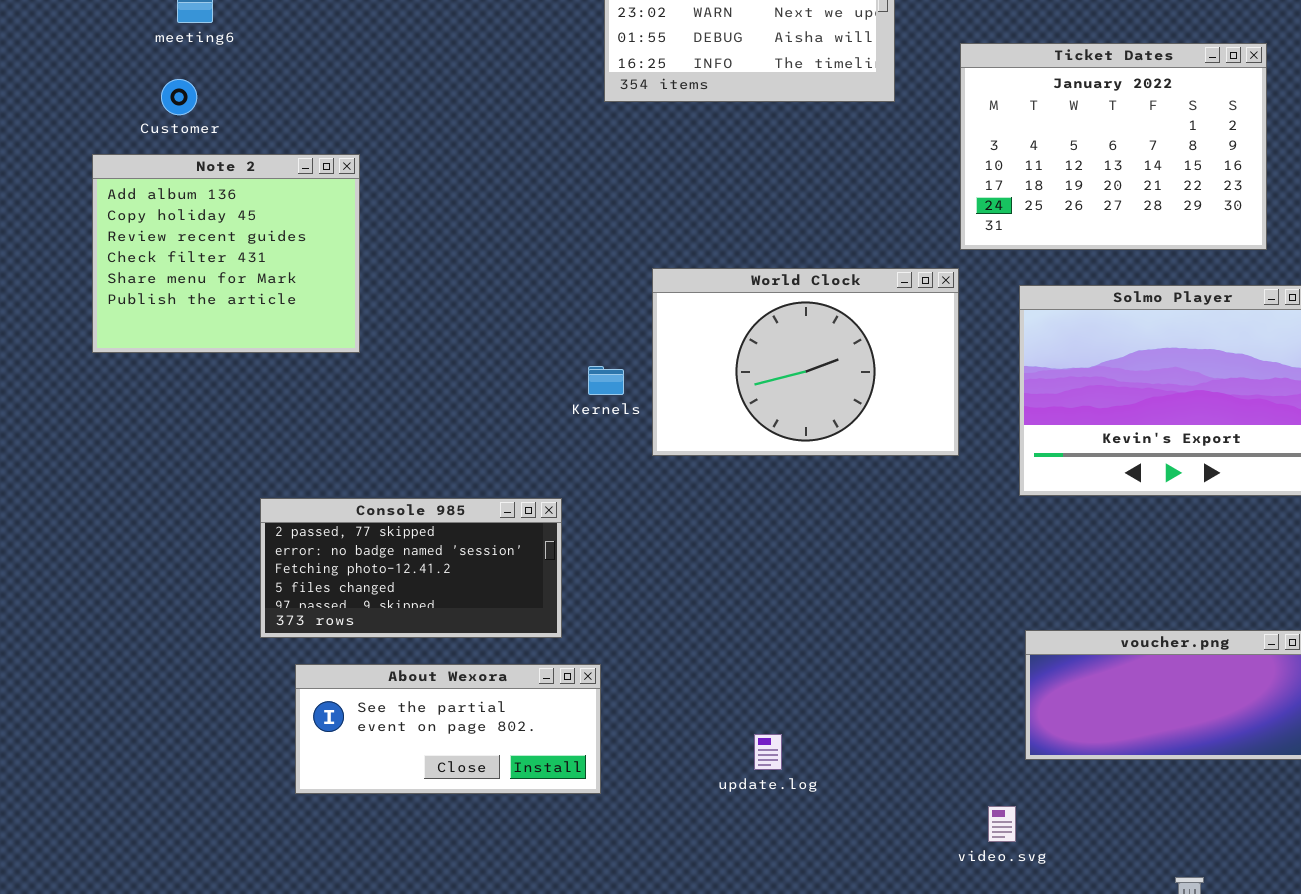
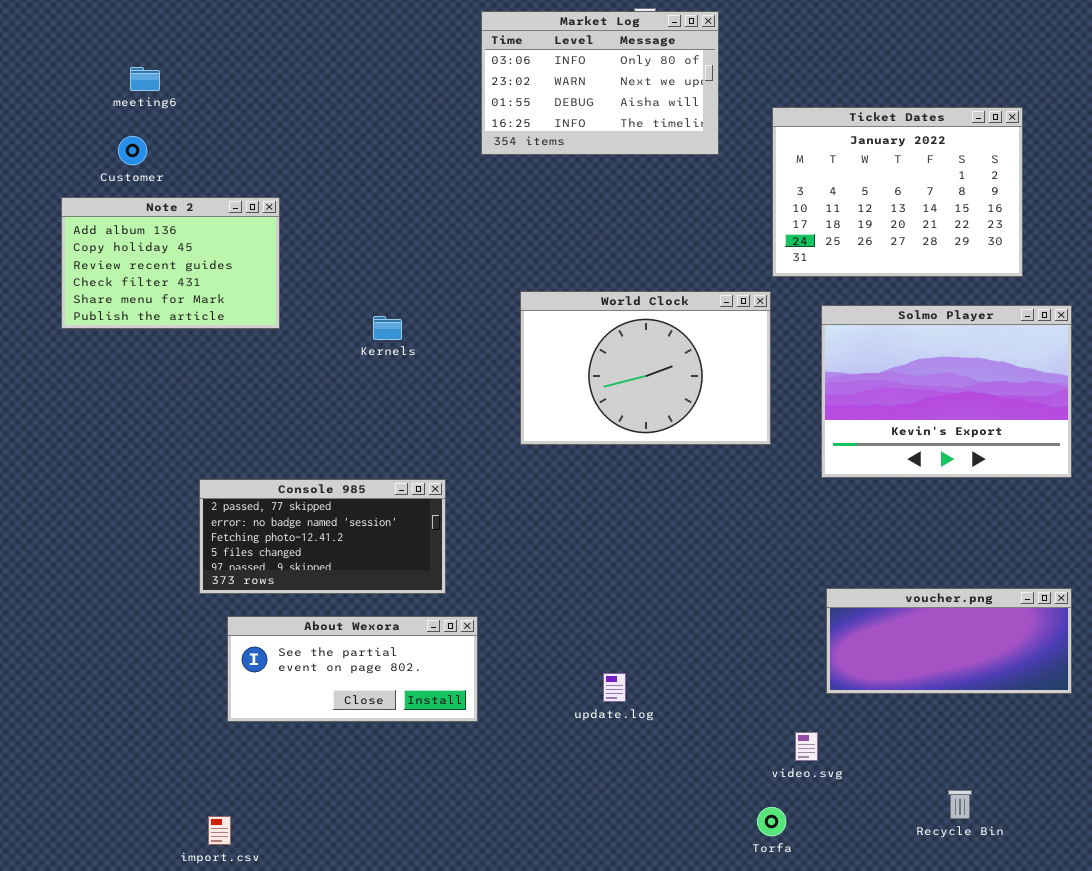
Note 2: [92,154,360,353] -> [61,197,280,329], resized
Kernels: [588,366,624,395] -> [373,316,402,340], moved

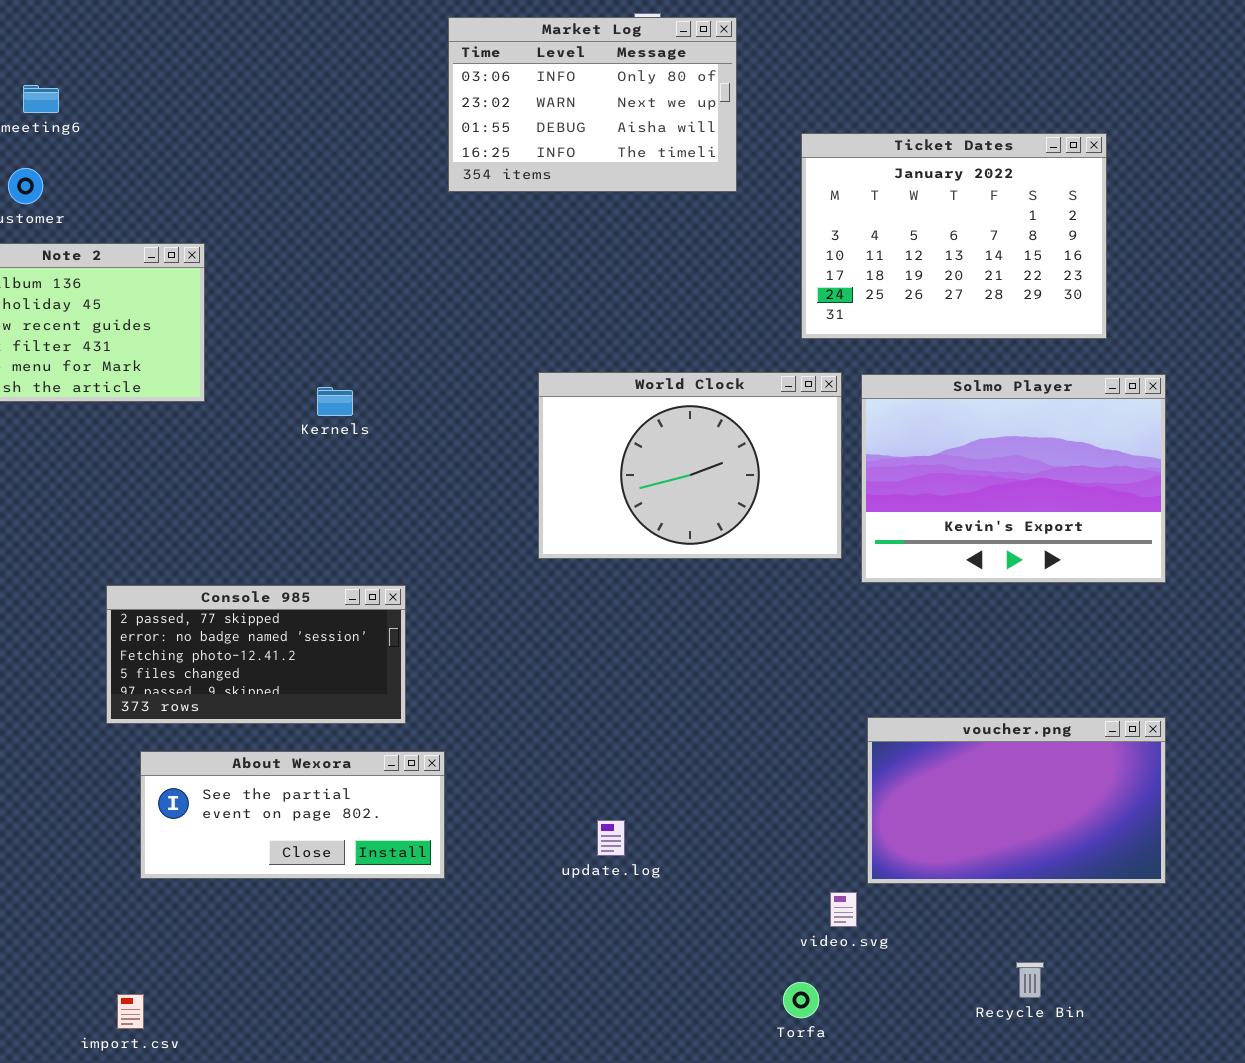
World Clock: [520,291,771,445] -> [538,372,842,559], moved
voucher.png: [826,588,1072,694] -> [867,717,1166,884], resized

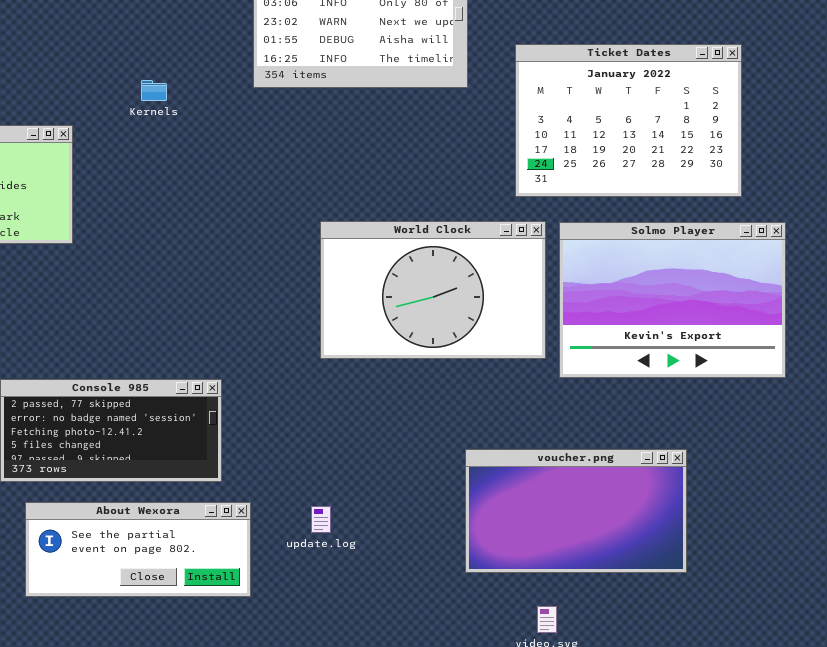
Kernels: [317,387,353,416] -> [141,80,167,101], moved
voucher.png: [867,717,1166,884] -> [465,449,687,573], moved
update.log: [597,820,625,856] -> [311,506,331,533], moved

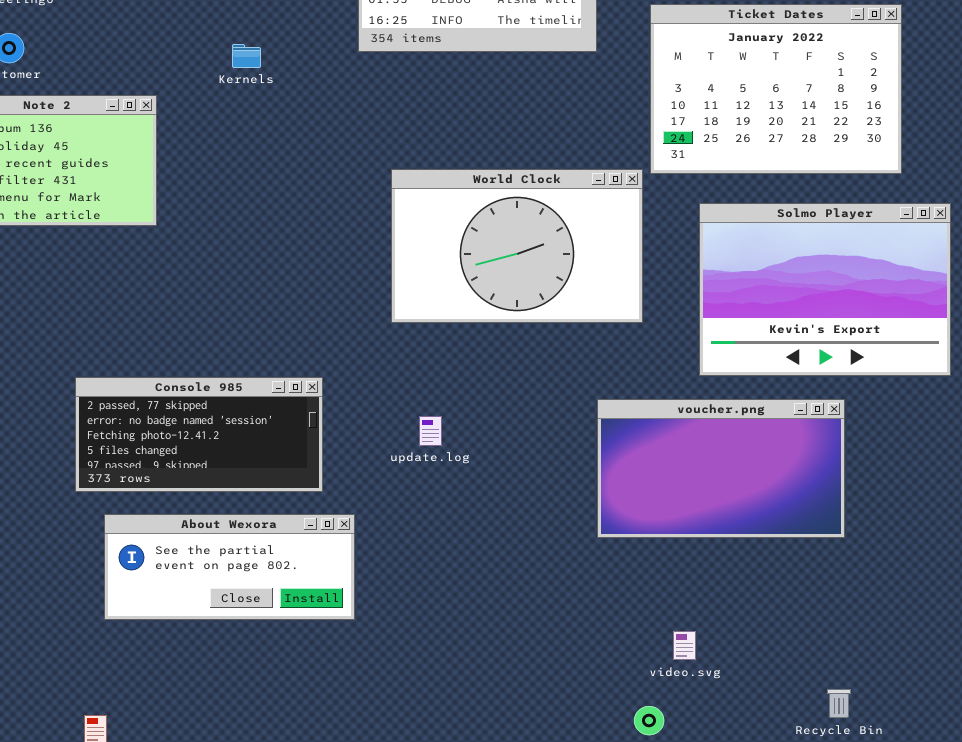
World Clock: [320,221,546,359] -> [391,169,643,323], moved
voucher.png: [465,449,687,573] -> [597,399,845,538], moved
update.log: [311,506,331,533] -> [419,416,442,446], moved

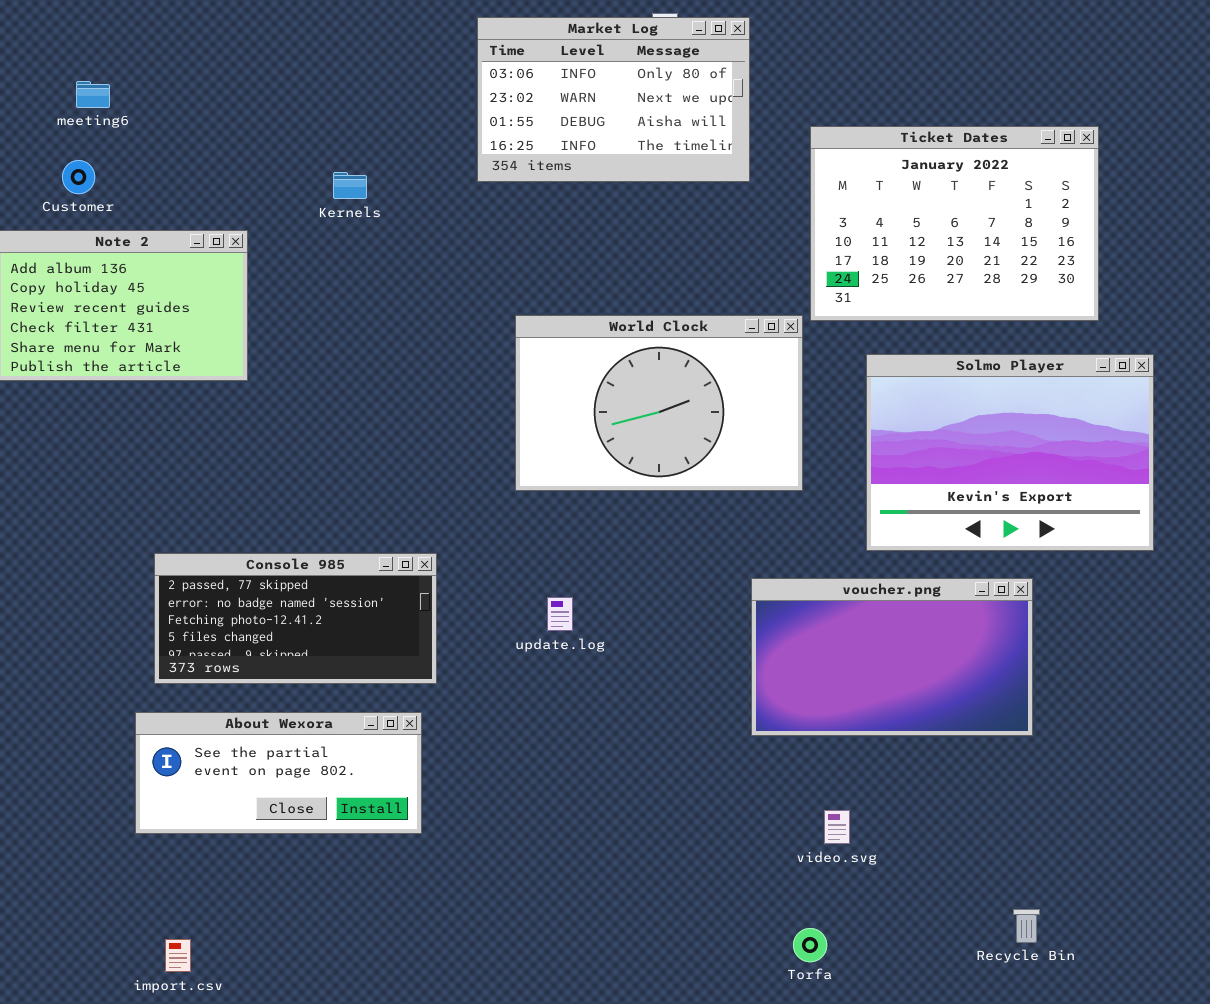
About Wexora: [104,514,355,620] -> [135,712,422,834], moved
video.svg: [673,631,696,660] -> [824,810,850,844], moved

